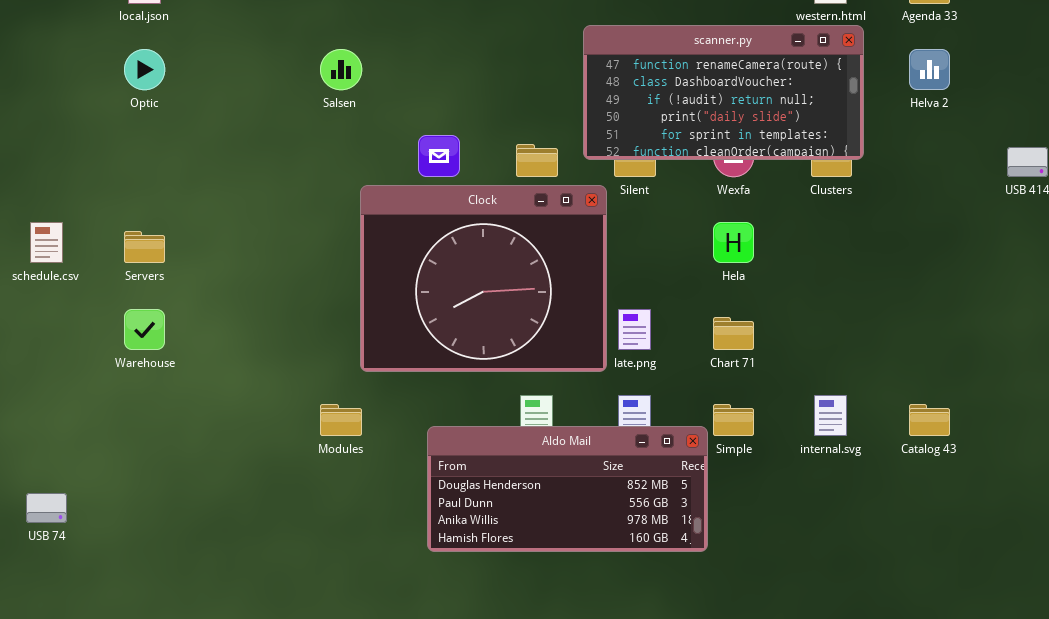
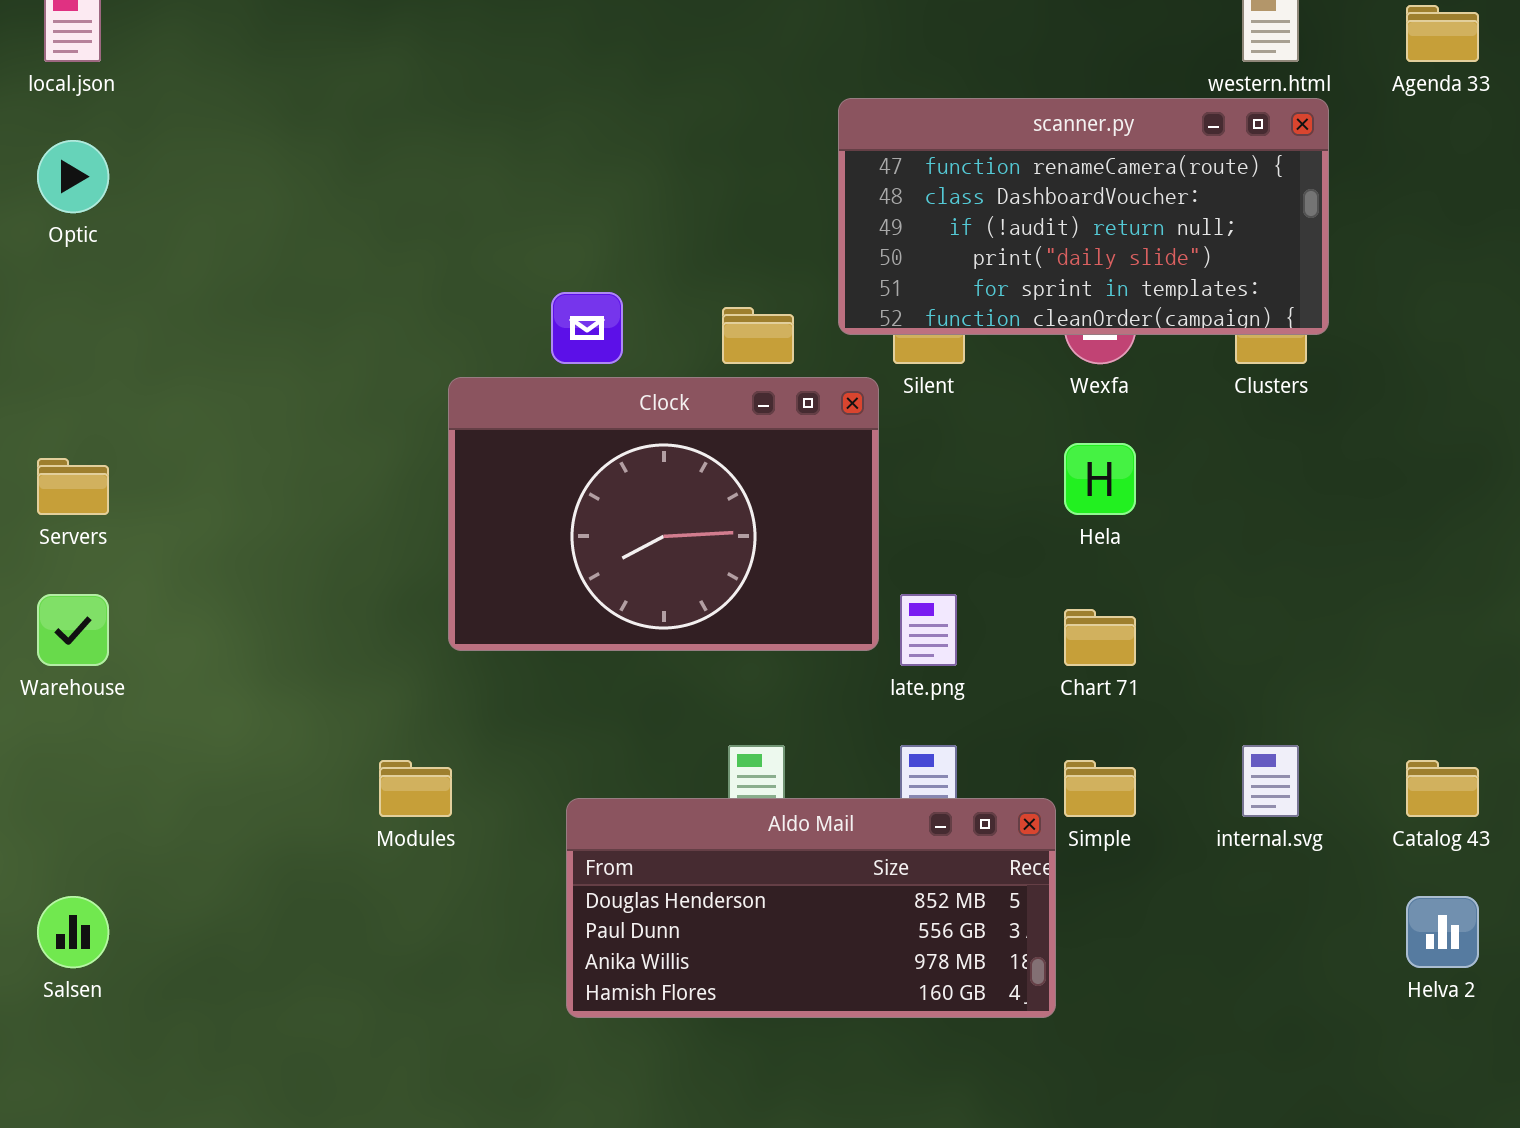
Salsen: [320,49,362,90] -> [37,896,109,968], moved
Helva 2: [909,49,950,90] -> [1406,896,1479,968], moved
Clock: [360,185,607,372] -> [448,377,879,651], resized

